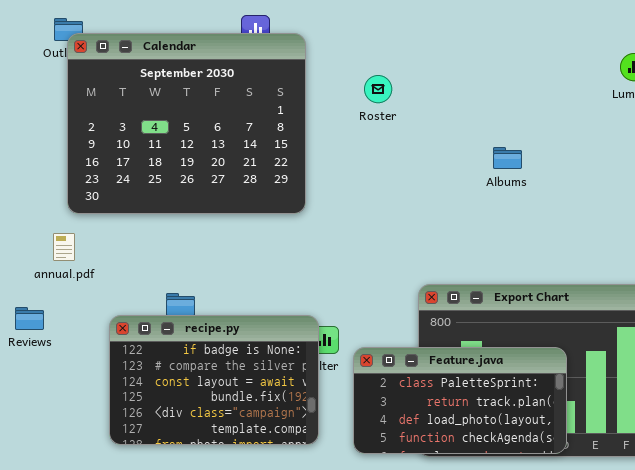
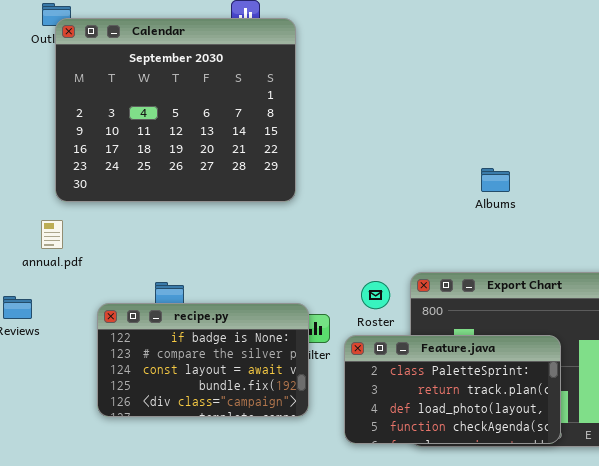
Roster: [364,75,392,103] -> [361,281,390,309], moved
Albums: [493,147,522,169] -> [481,168,510,192], moved
recipe.py: [109,315,319,445] -> [97,303,309,417], resized

